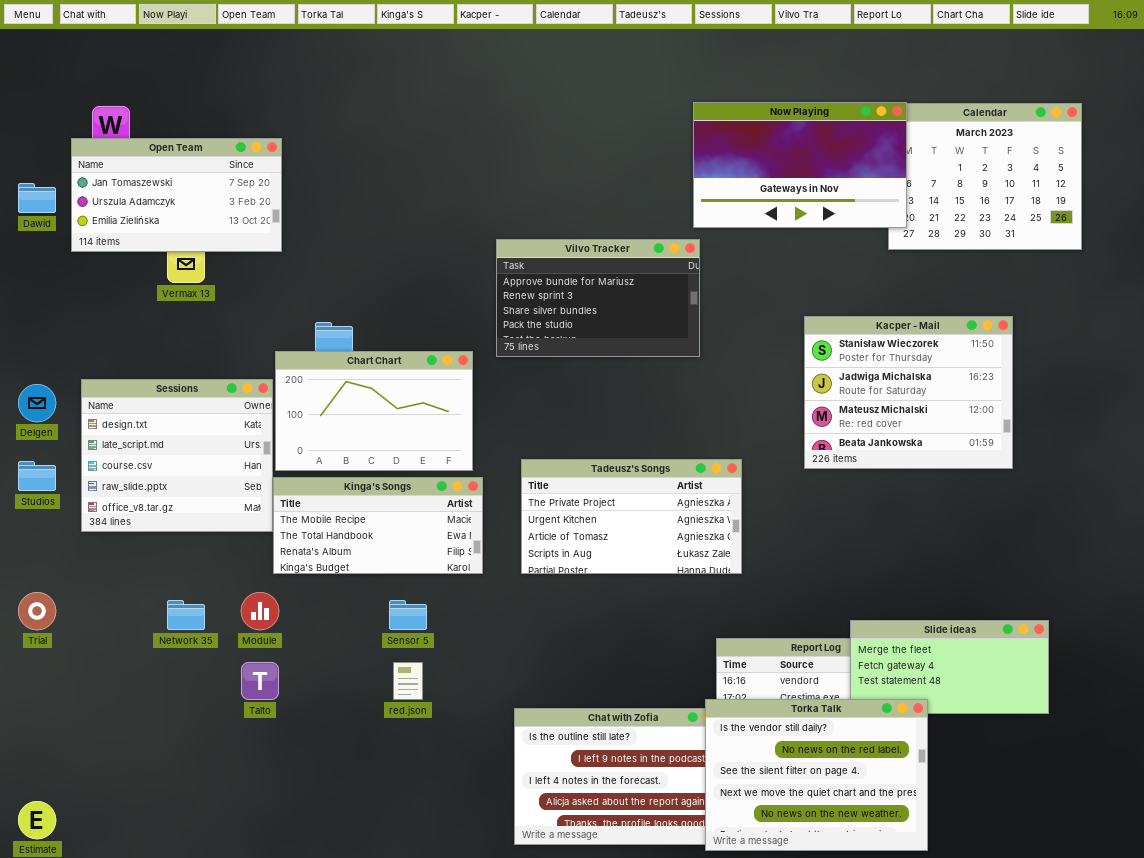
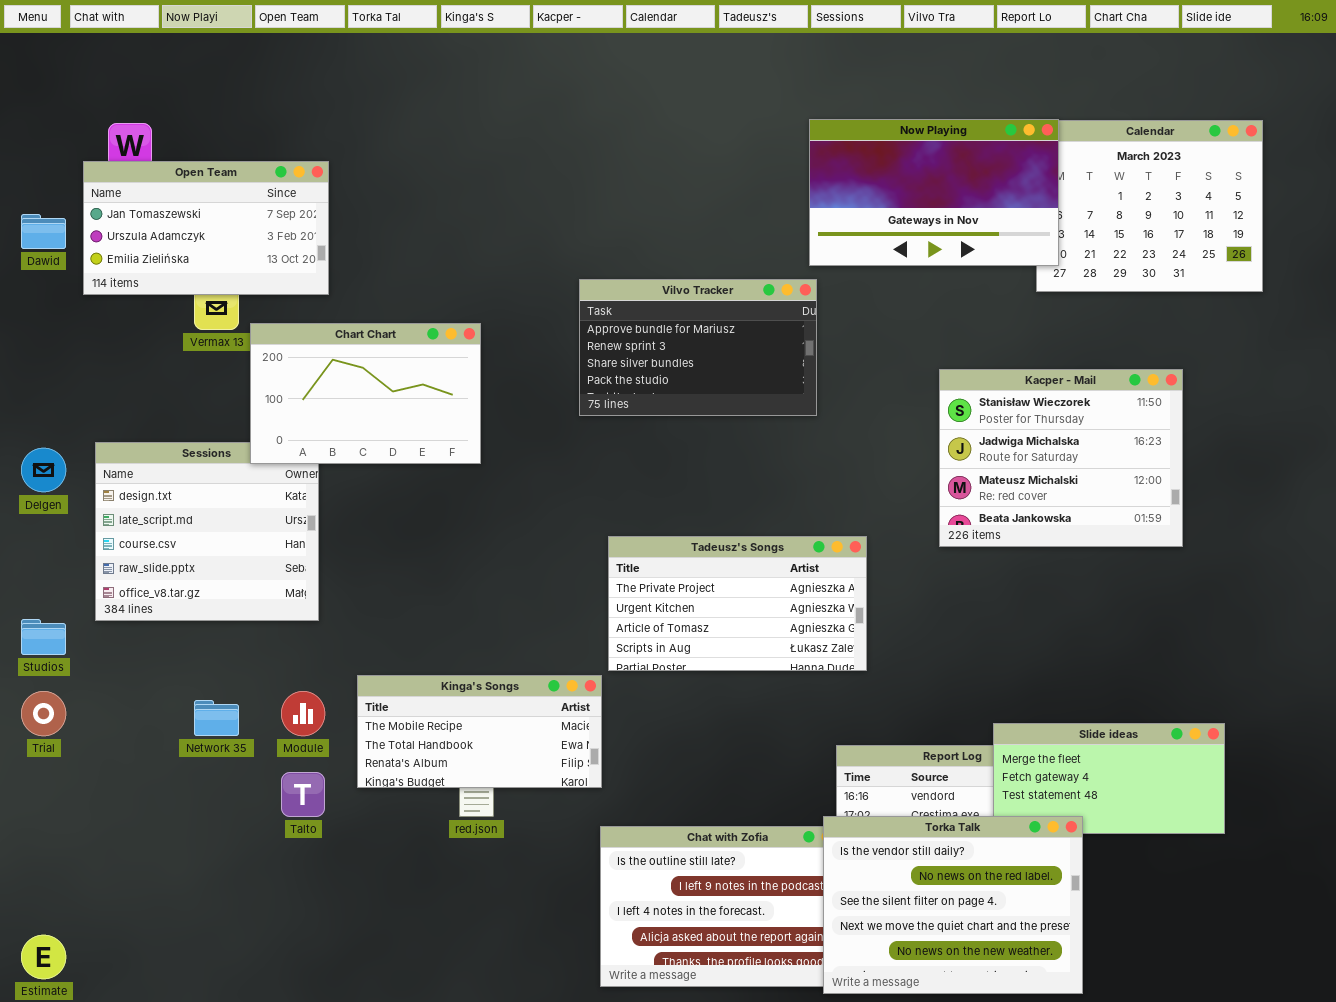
Chart Chart: [275,351,473,471] -> [250,323,481,464], moved
Studios: [18,461,56,491] -> [21,619,66,655], moved
Kinga's Songs: [273,477,483,574] -> [357,675,602,788], moved

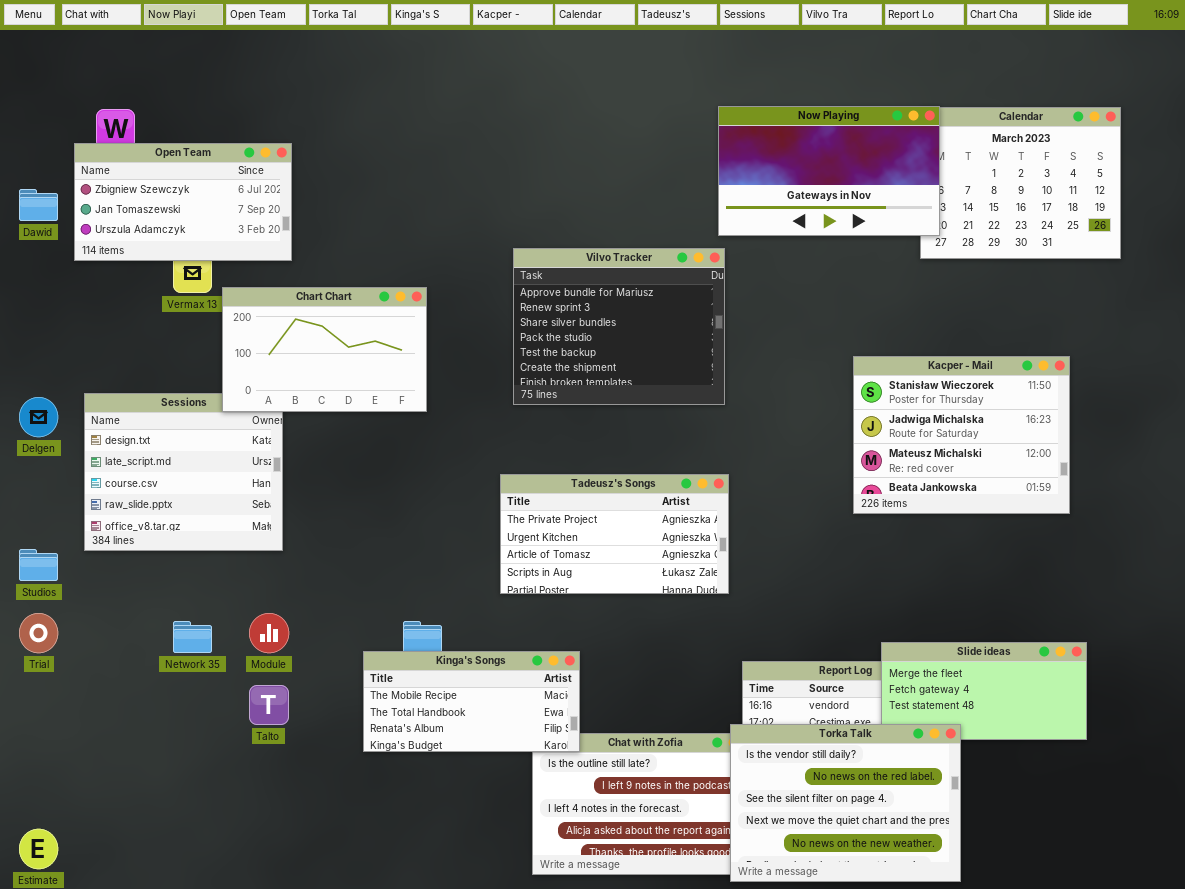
Open Team: [83,161,329,295] -> [74,143,292,261], scrolled up 1 row
Vilvo Tracker: [579,279,817,416] -> [513,248,725,405], resized
Kacper - Mail: [939,369,1183,547] -> [853,356,1070,514], moved
Tadeusz's Songs: [608,536,867,671] -> [500,474,729,594], moved
Kinga's Songs: [357,675,602,788] -> [363,651,580,752], moved

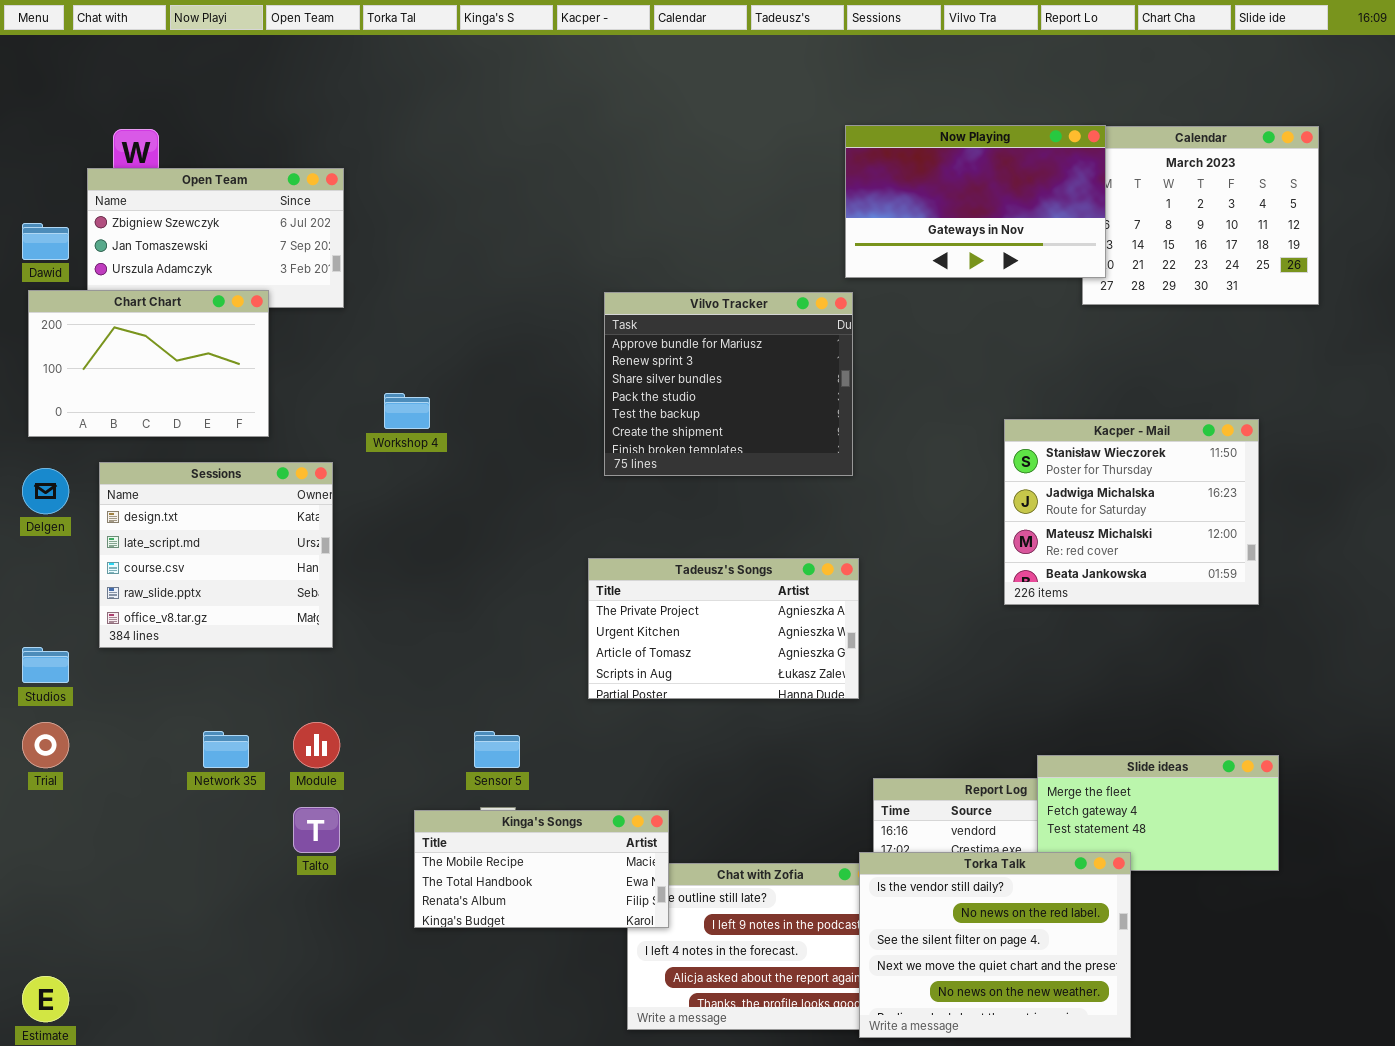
Chart Chart: [222,287,427,412] -> [28,290,269,437], moved
Kinga's Songs: [363,651,580,752] -> [414,810,669,928], moved

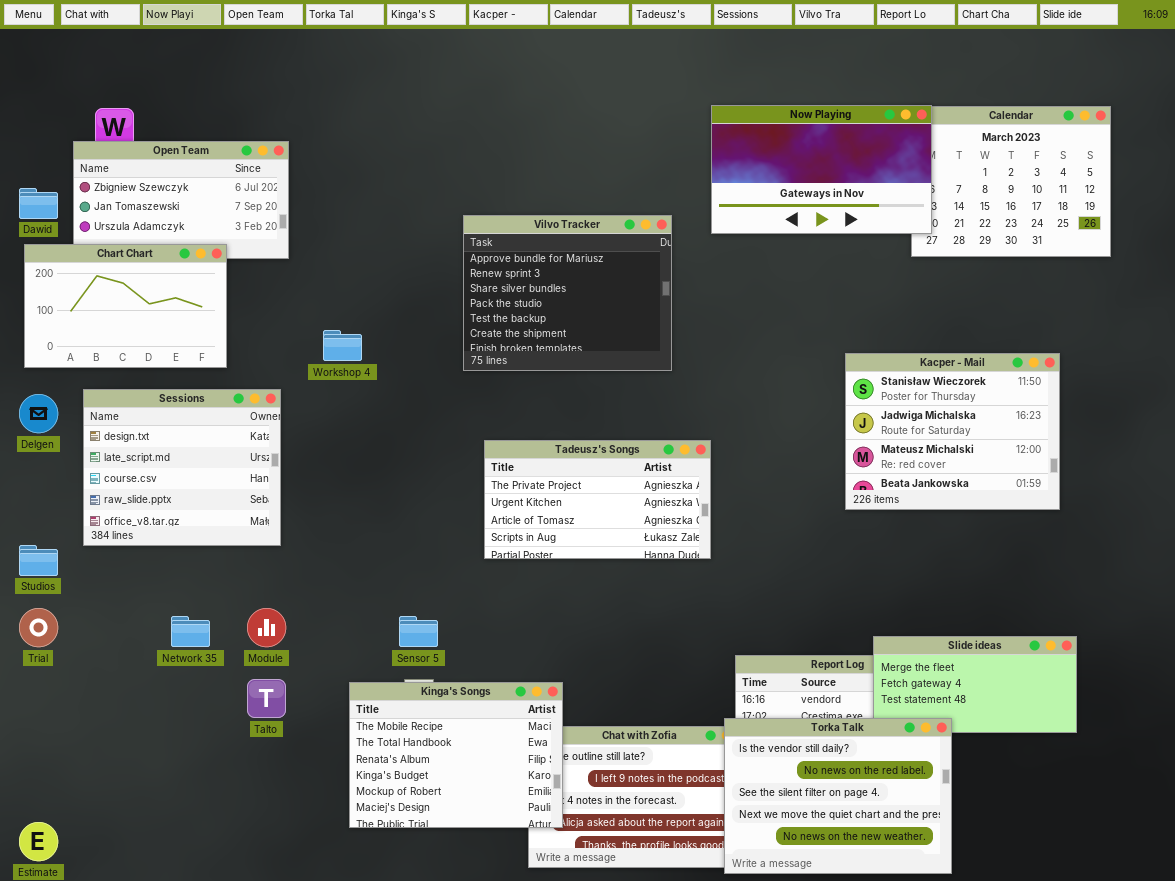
Vilvo Tracker: [604,292,853,476] -> [463,215,672,371], moved
Tadeusz's Songs: [588,558,859,699] -> [484,440,711,559], moved
Kinga's Songs: [414,810,669,928] -> [349,682,563,828], resized

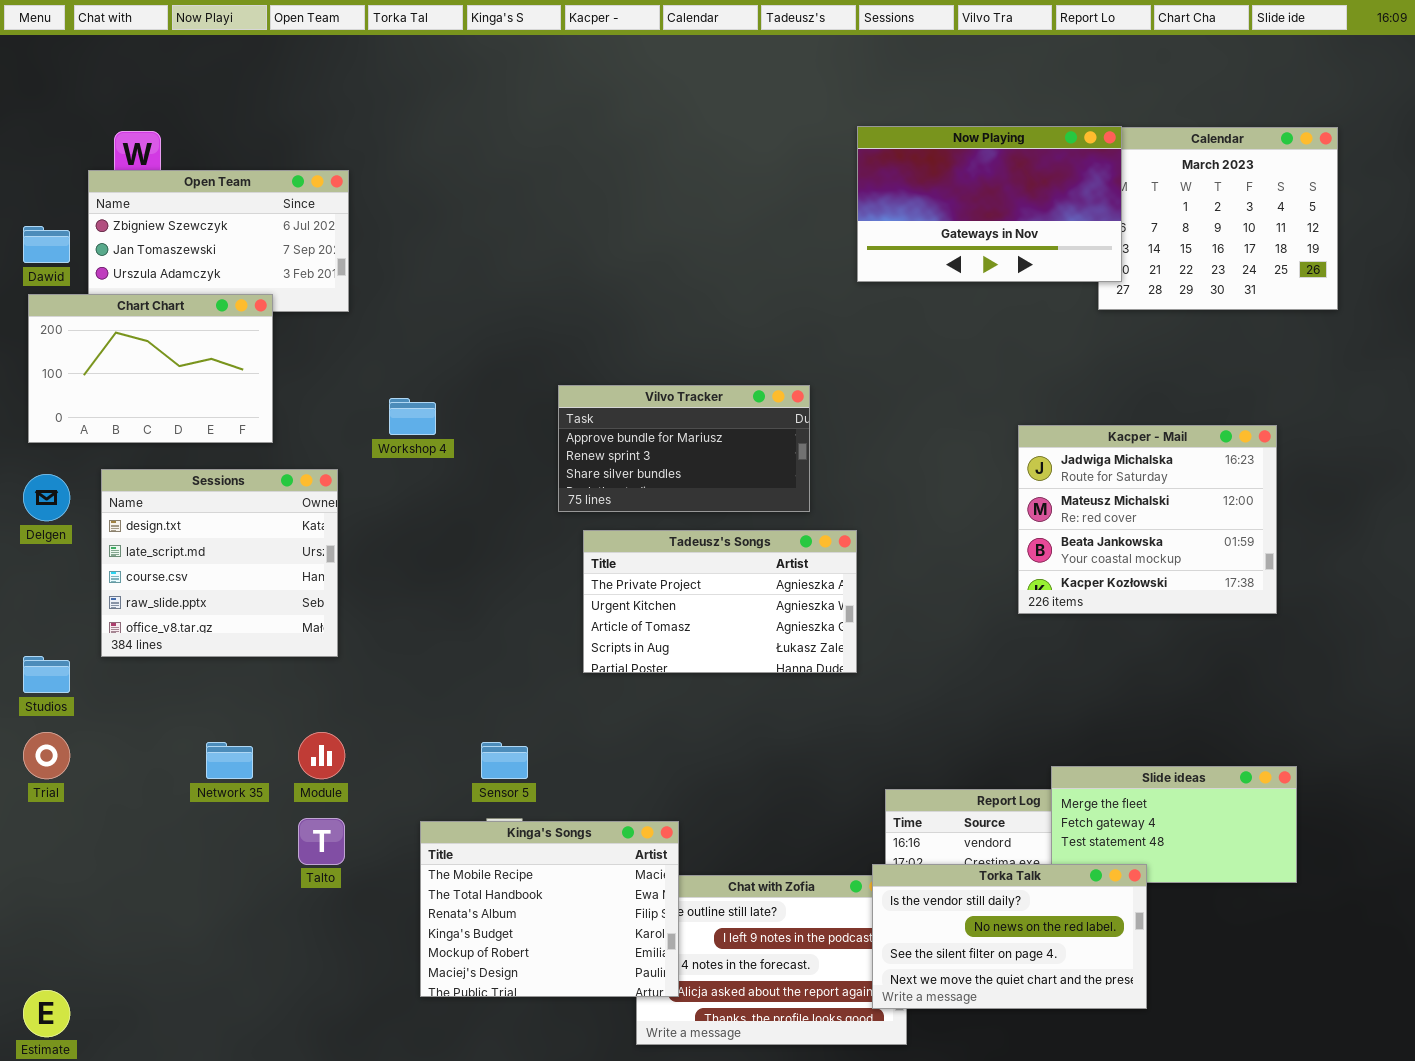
Vilvo Tracker: [463,215,672,371] -> [558,385,810,512], moved, resized
Kacper - Mail: [845,353,1060,510] -> [1018,425,1277,614], scrolled down 1 row
Torka Talk: [724,718,952,874] -> [872,864,1147,1009], resized

